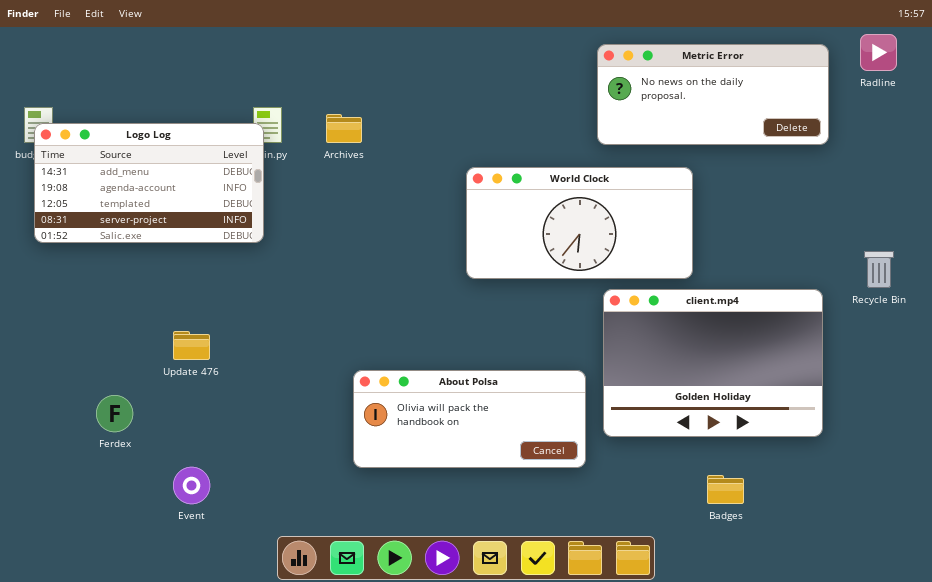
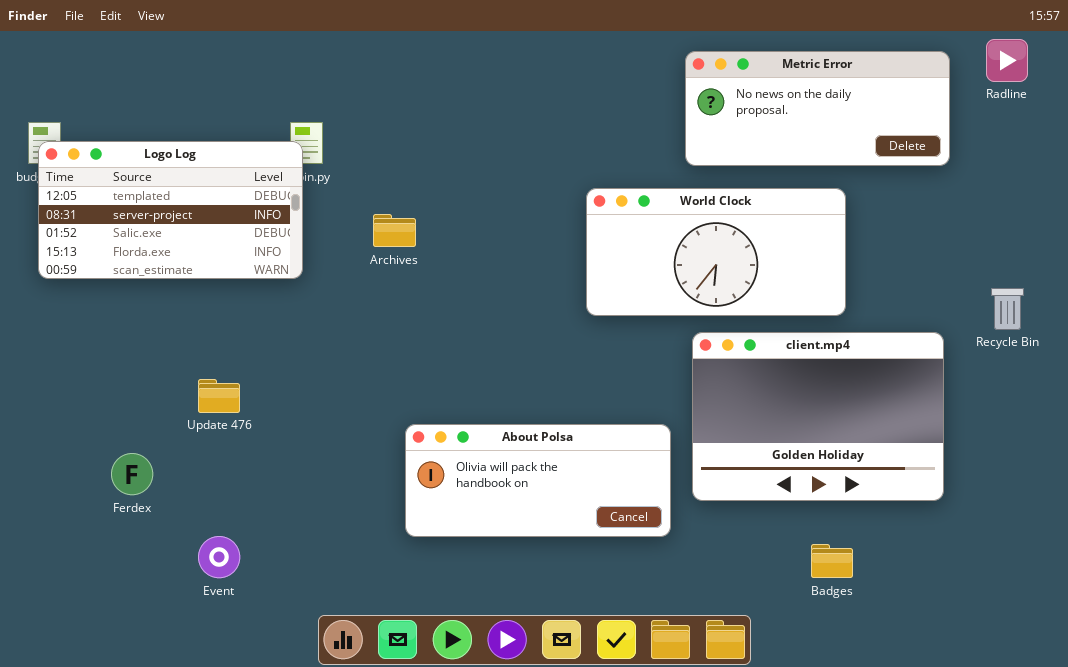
Archives: [326,114,362,143] -> [373,214,416,247], moved
Logo Log: [34,123,264,243] -> [38,141,303,279], scrolled down 2 rows
World Clock: [466,167,693,279] -> [586,188,846,316], moved

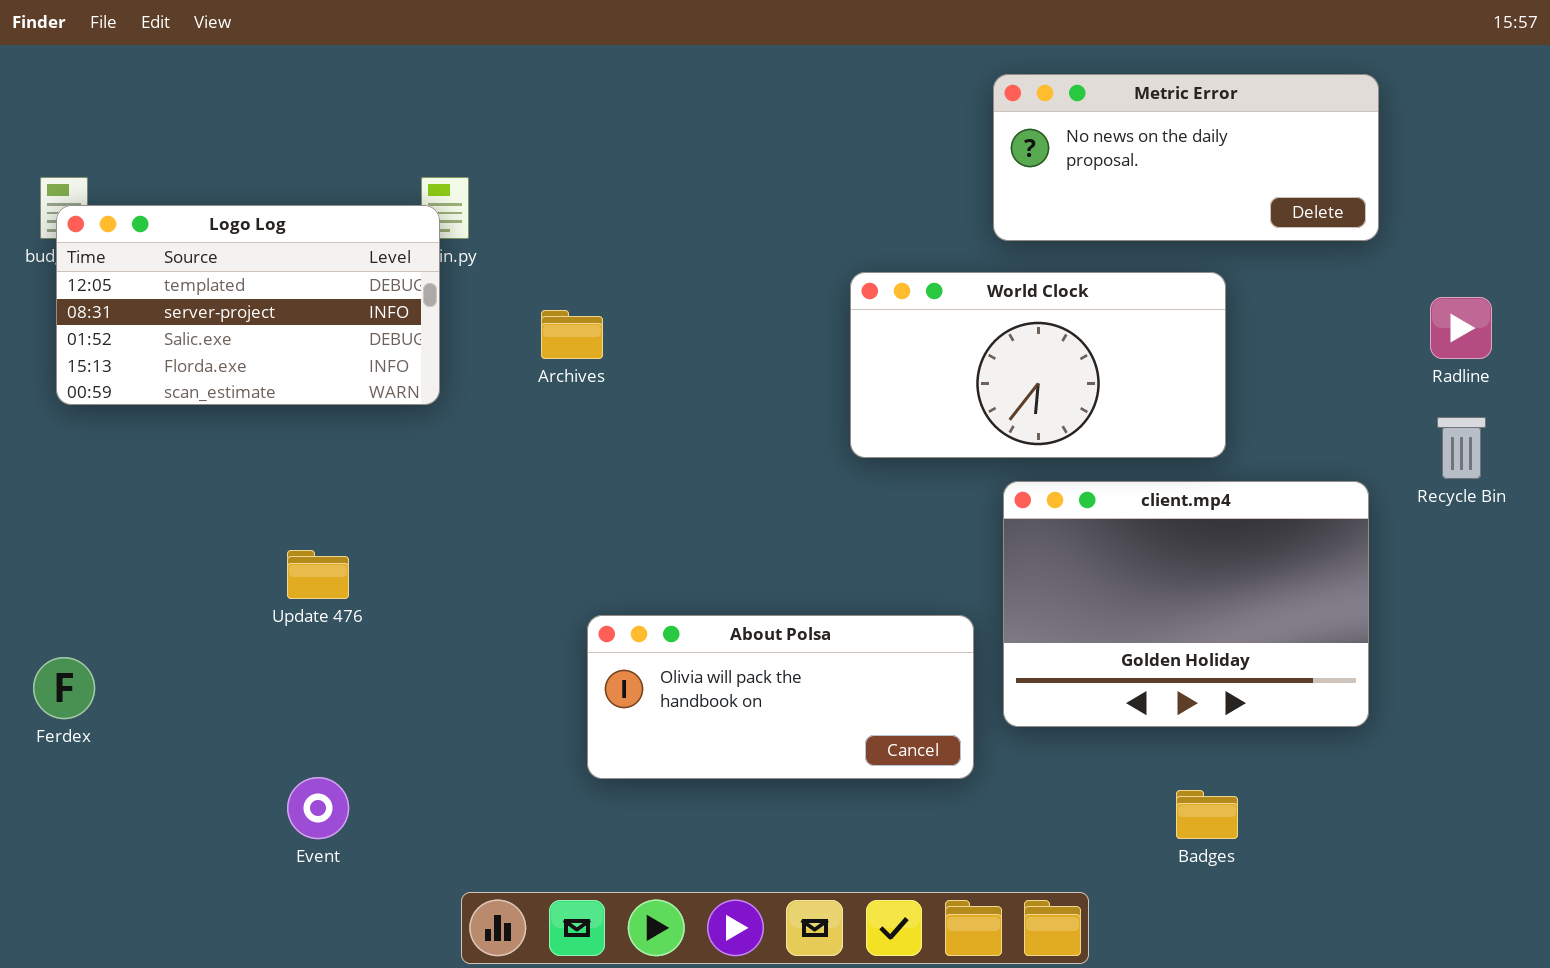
Radline: [986,39,1028,82] -> [1430,297,1492,359], moved
Ferdex: [111,453,153,495] -> [33,657,95,719], moved

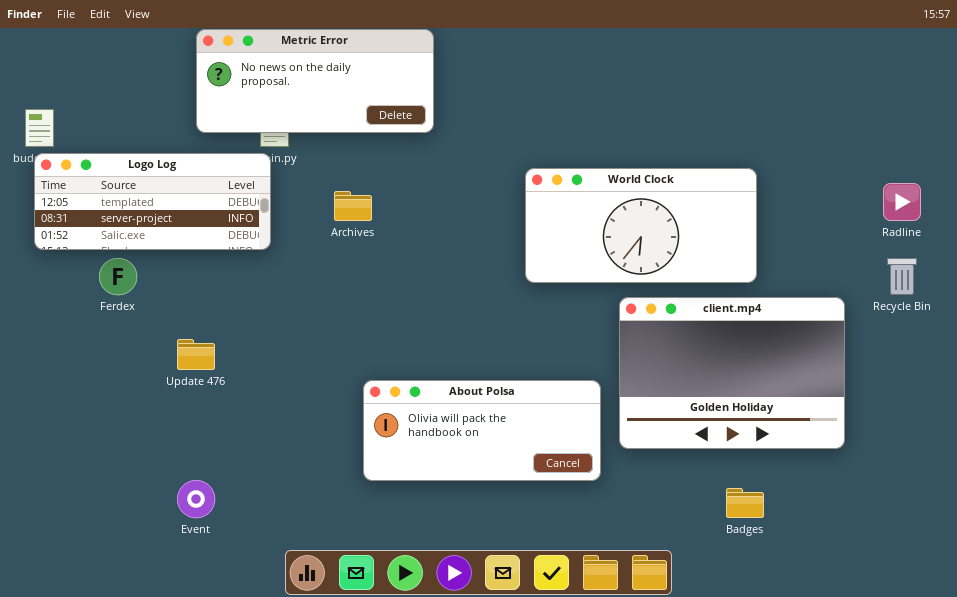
Metric Error: [993,74,1379,241] -> [196,29,434,133], moved
Logo Log: [56,205,440,405] -> [34,153,271,250], resized
Ferdex: [33,657,95,719] -> [99,258,137,295], moved

